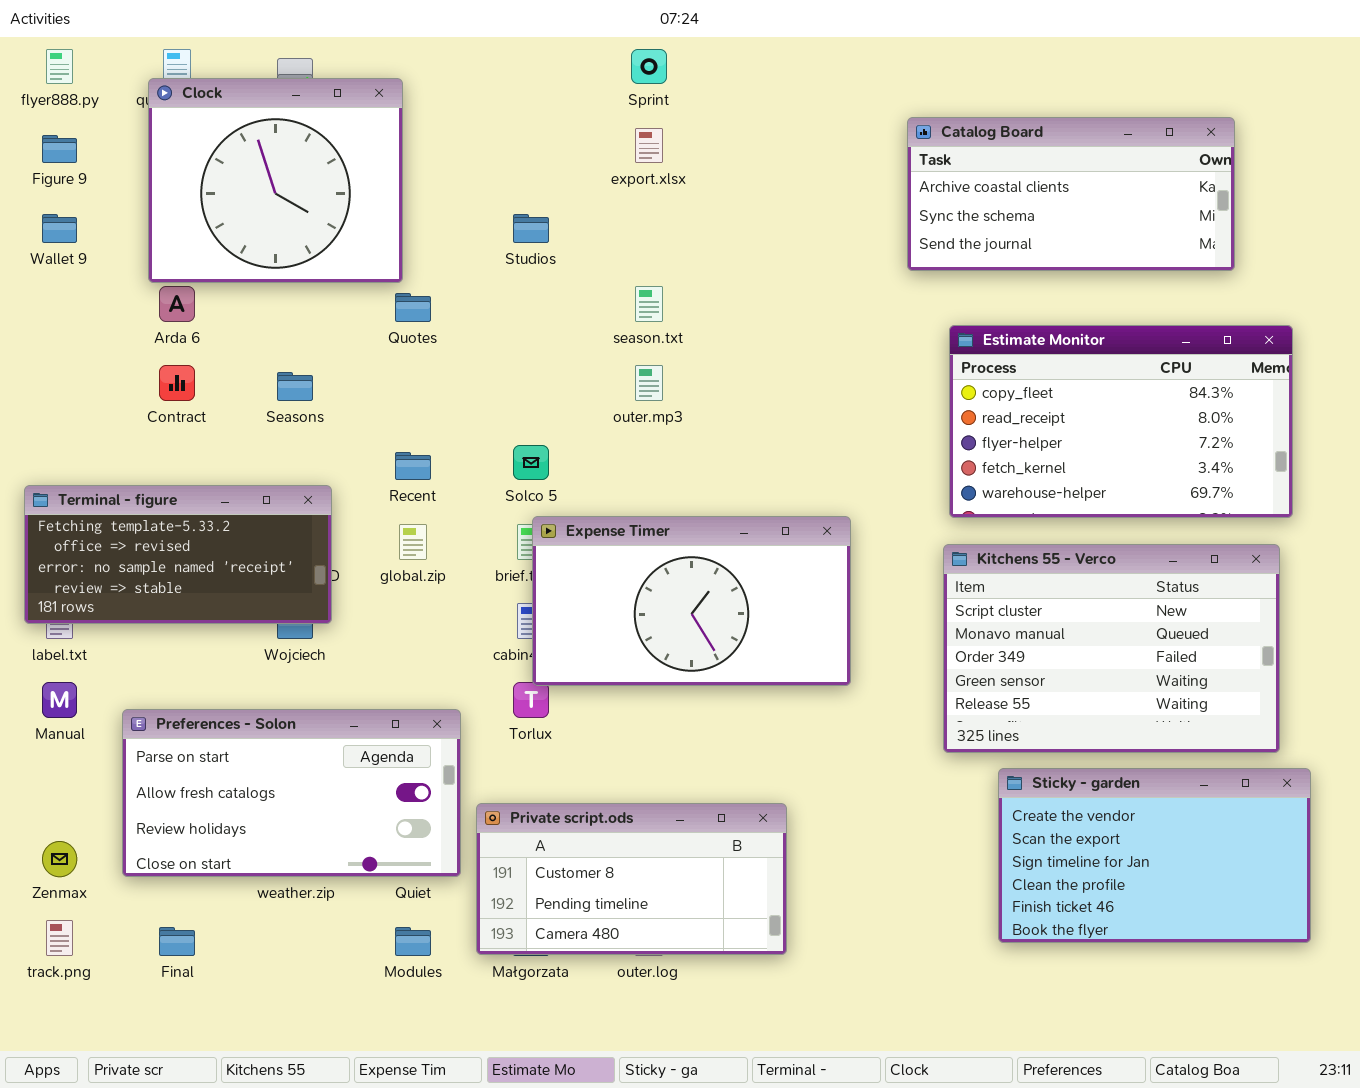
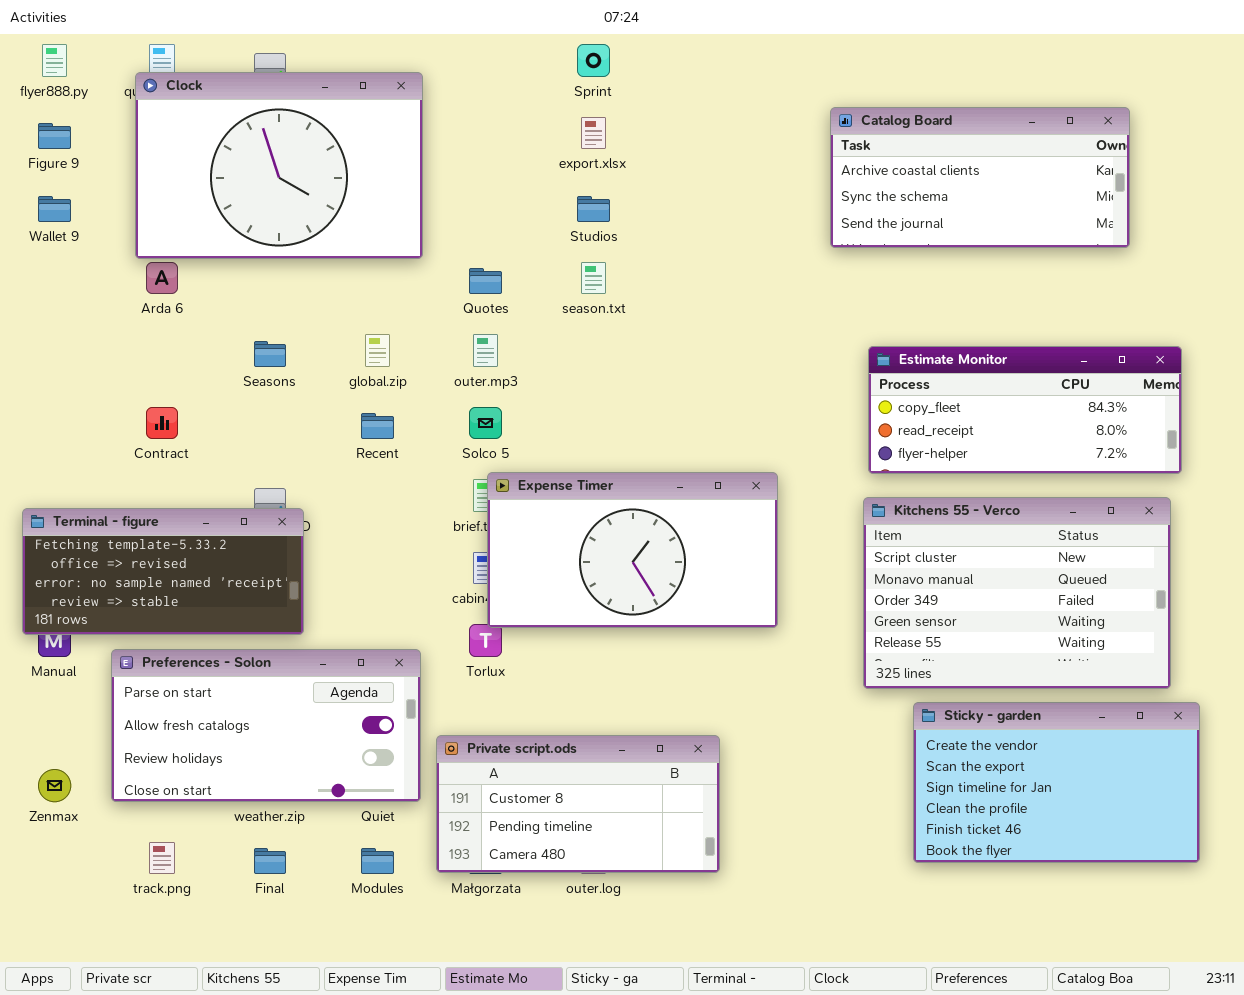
Clock: [148,78,403,283] -> [135,72,423,259], resized
Studios: [513,214,549,243] -> [577,196,610,222], moved
Quotes: [395,293,431,322] -> [469,268,502,294], moved
Estimate Monitor: [949,325,1293,518] -> [868,346,1182,474], resized
Contract: [159,365,195,401] -> [146,407,178,439], moved
outer.mp3: [635,365,663,401] -> [473,334,498,367], moved
Terminal - figure: [24,485,332,624] -> [22,508,304,635], moved
global.zip: [399,524,427,560] -> [365,334,390,367], moved
track.png: [46,920,73,956] -> [149,842,175,874], moved
Final: [159,927,195,956] -> [254,848,286,874], moved

